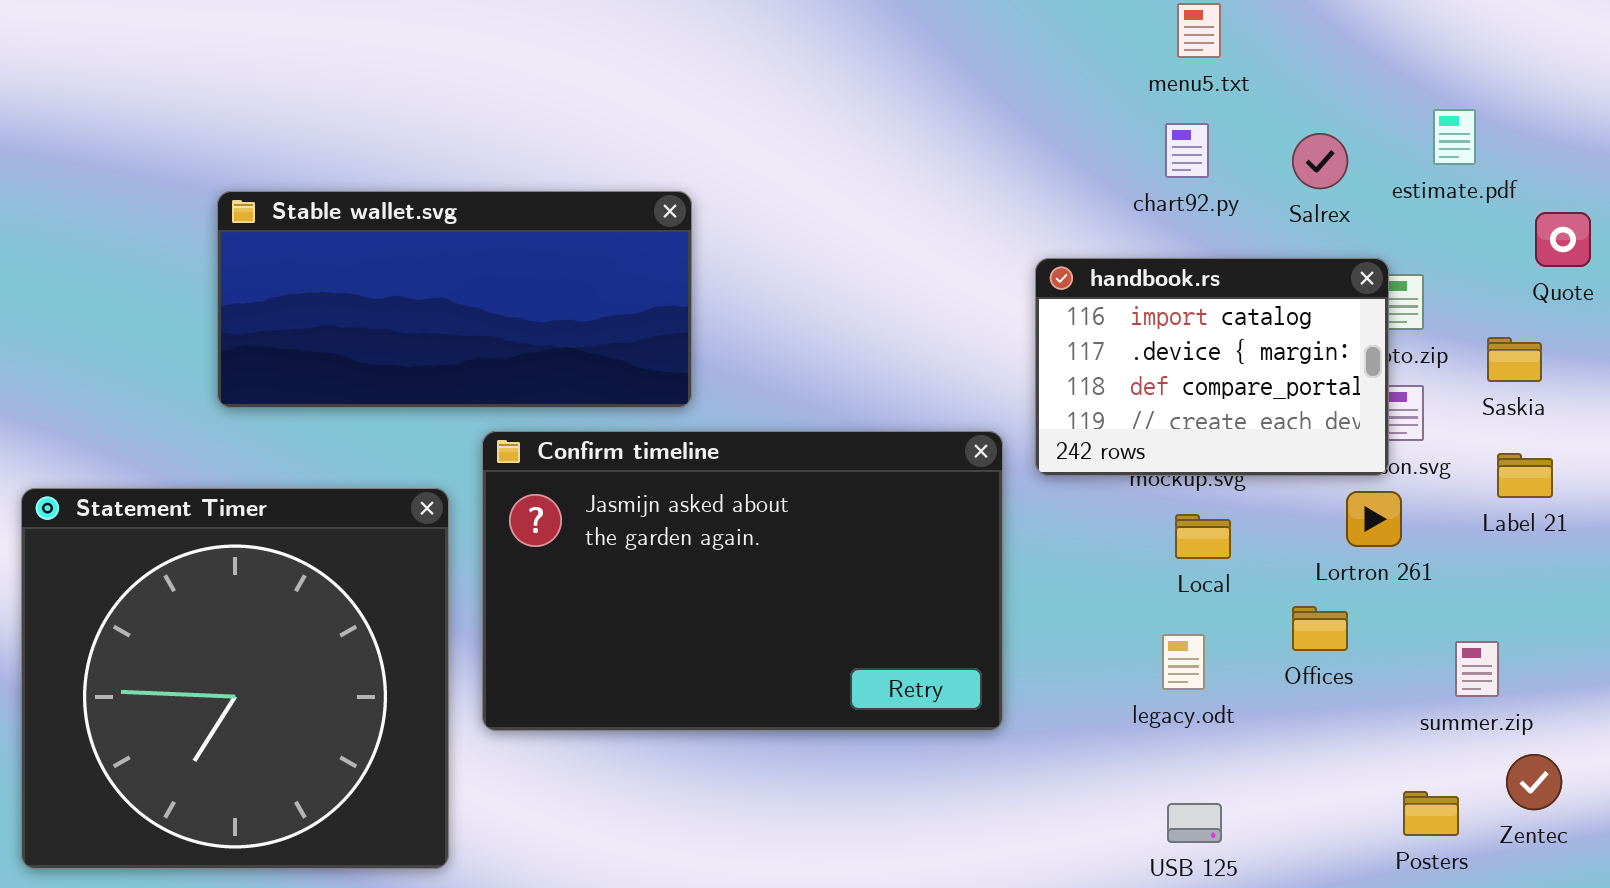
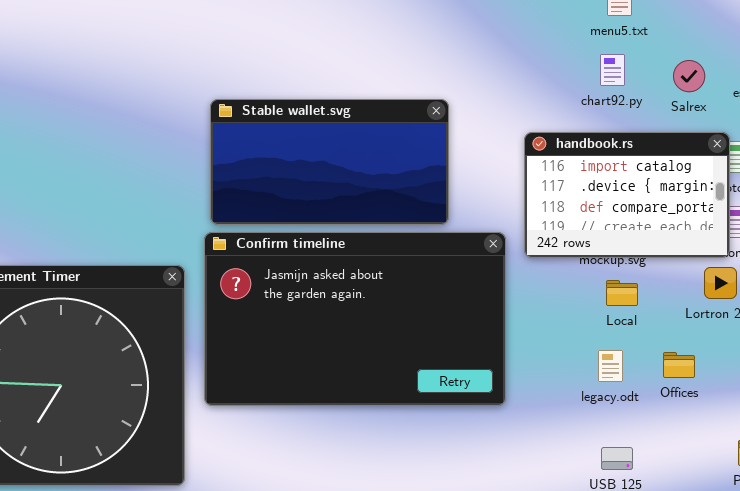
Stable wallet.svg: [217,191,692,408] -> [210,99,449,225], moved, resized
Offices: [1292,606,1348,651] -> [663,352,695,378], moved

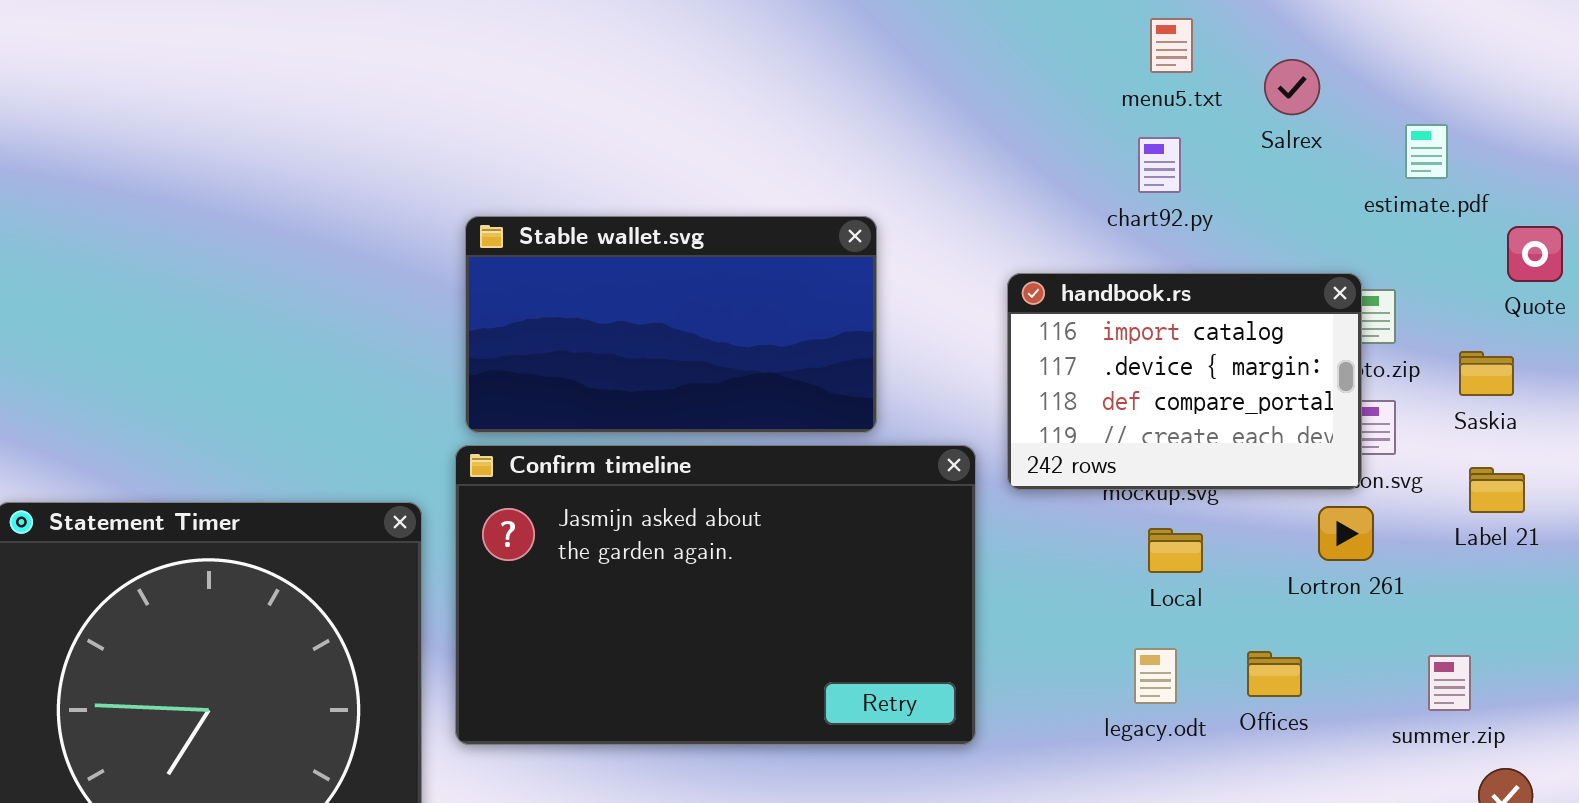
Salrex: [673,60,705,92] -> [1264,59,1320,115], moved

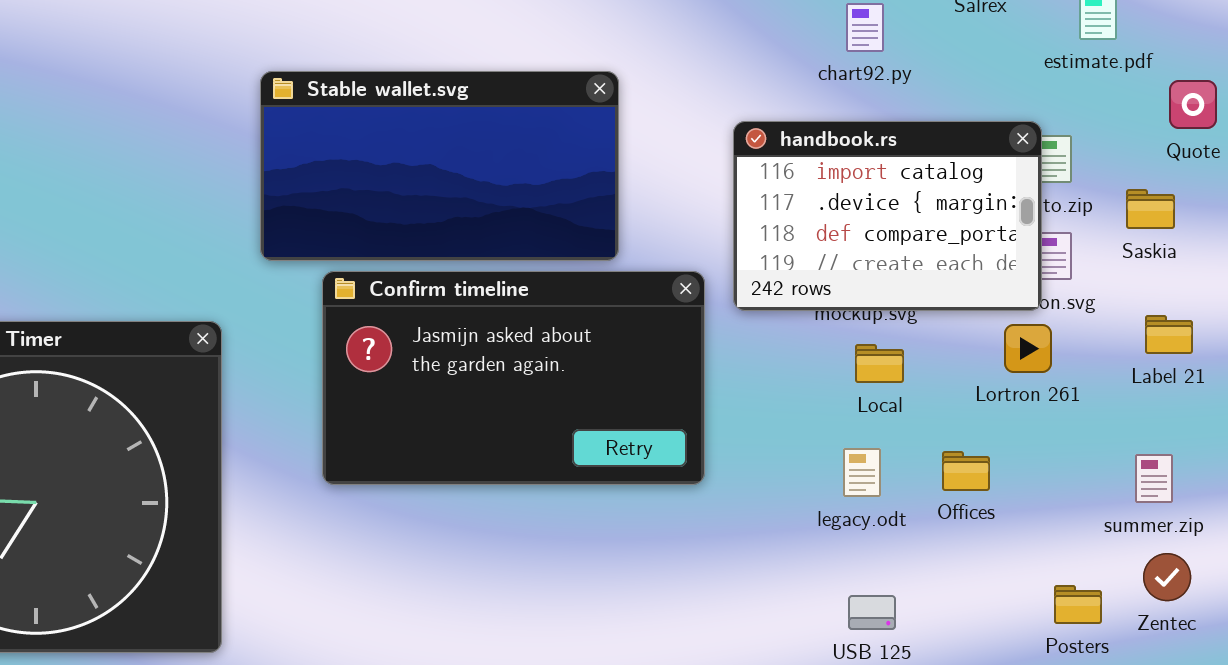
Confirm timeline: [455,445,976,745] -> [322,271,705,485], resized
Label 21: [1469,467,1525,513] -> [1145,315,1193,354], moved
summer.zip: [1428,655,1471,711] -> [1135,454,1173,503], moved

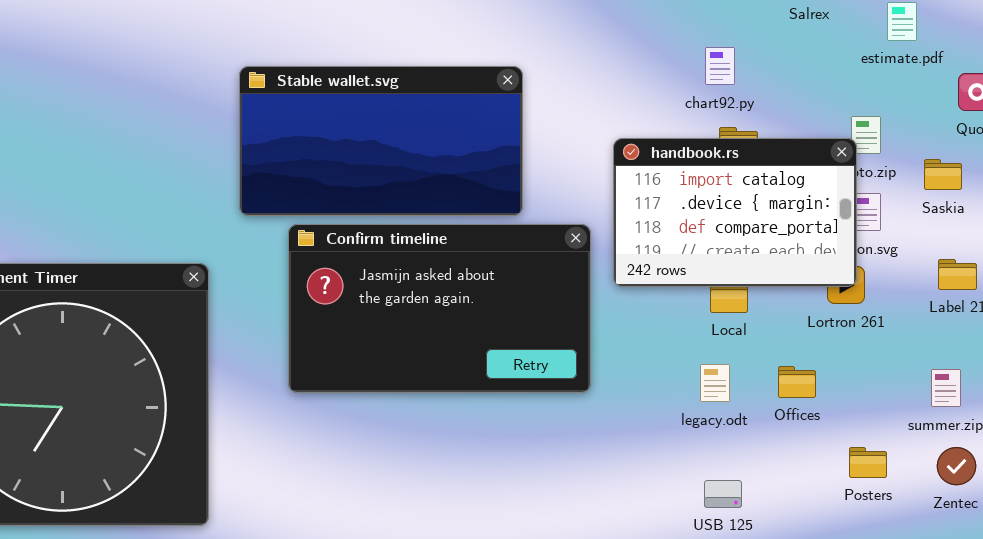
chart92.py: [846,3,884,52] -> [705,47,735,85], moved
handbook.rs: [733,121,1042,311] -> [613,138,857,287], moved
Posters: [1054,585,1102,624] -> [849,447,887,478], moved

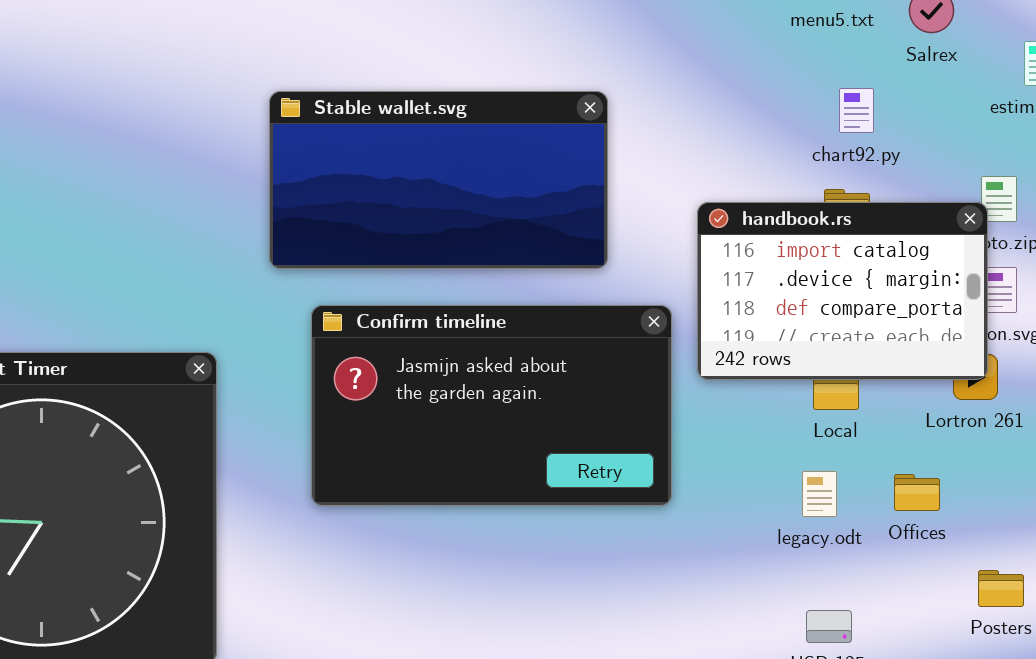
chart92.py: [705,47,735,85] -> [839,88,874,133], moved
Stable wallet.svg: [239,66,523,216] -> [269,91,608,269], moved

